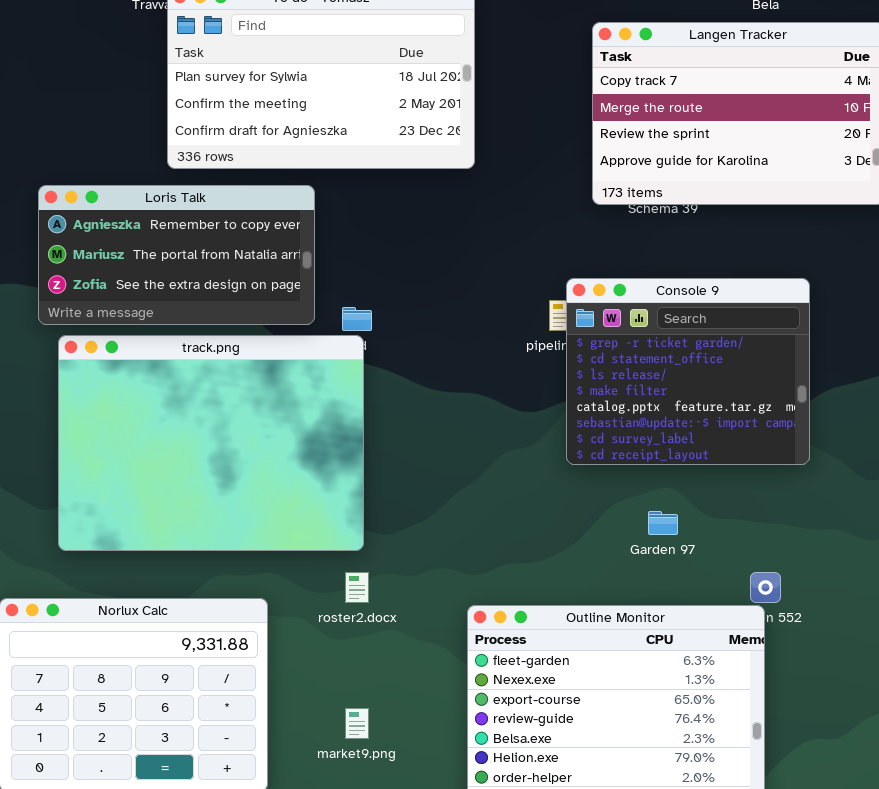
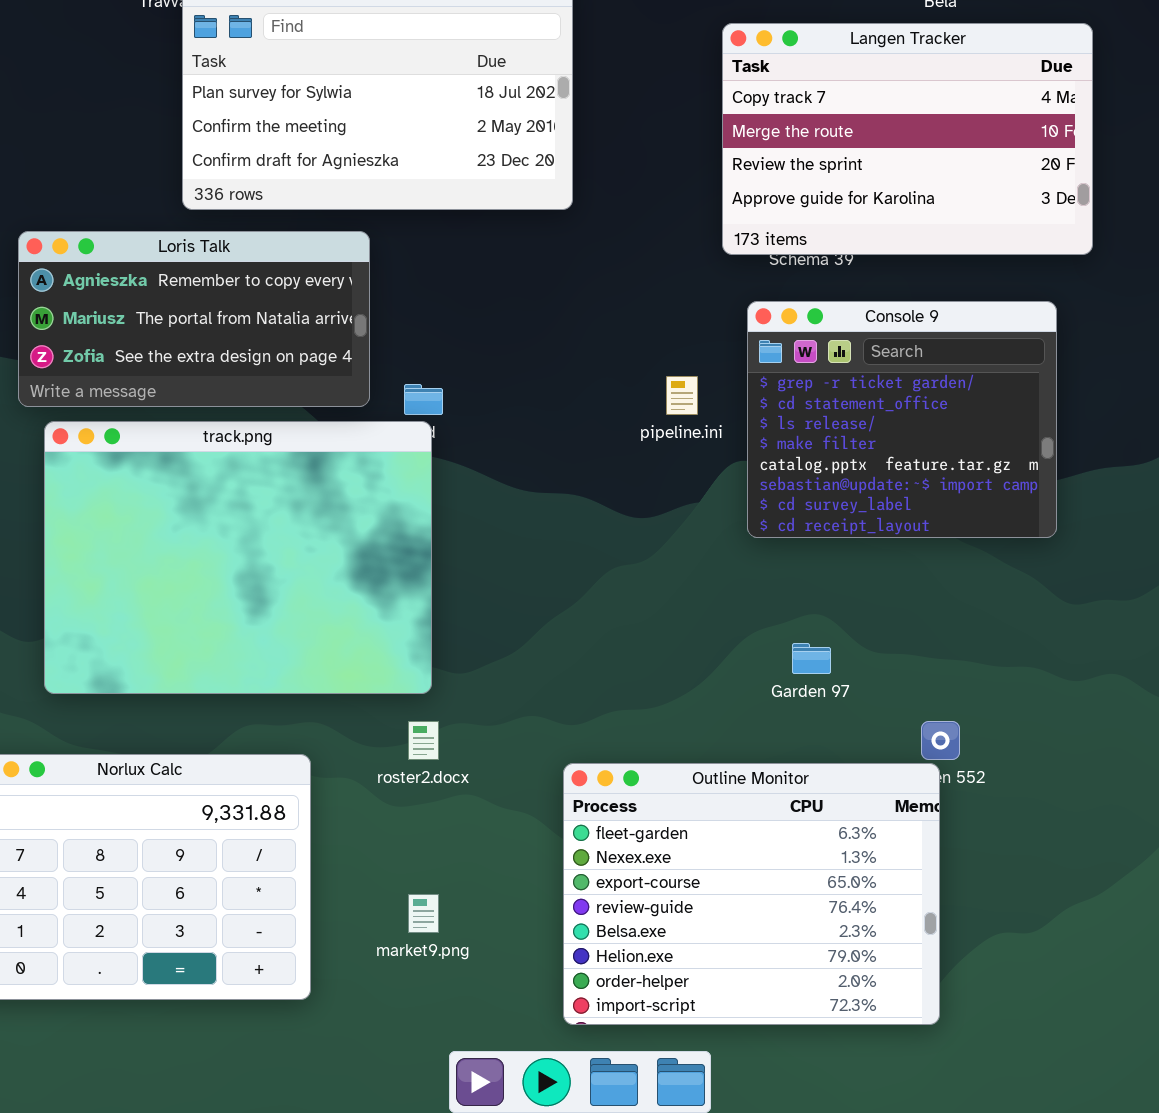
Console 9: [566,278,810,465] -> [747,301,1057,538], moved

